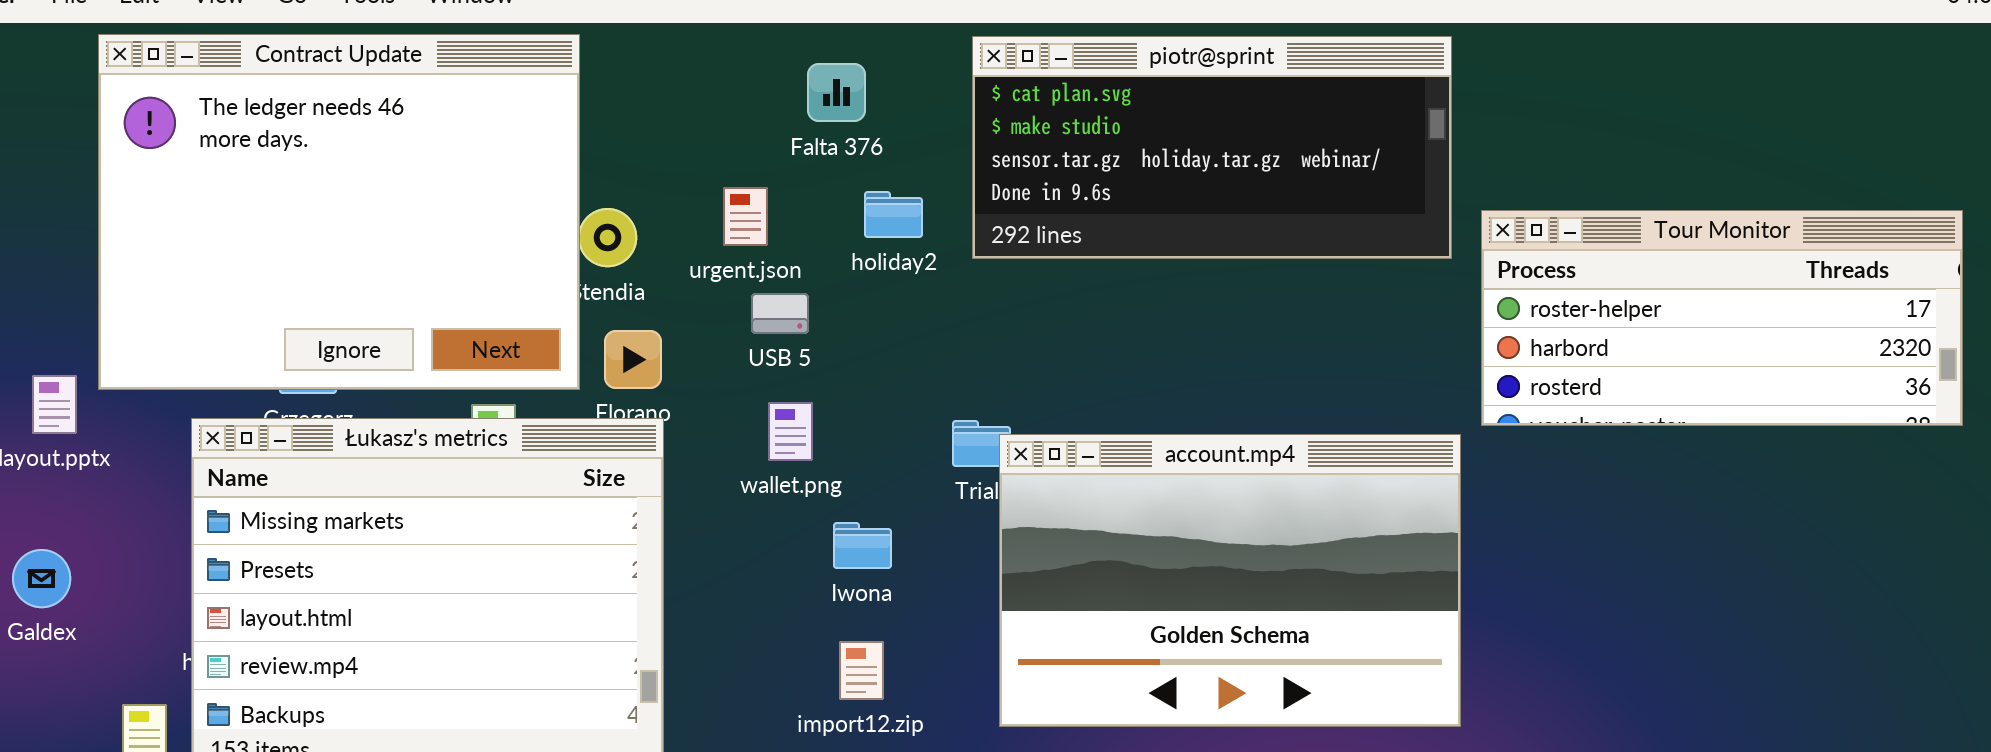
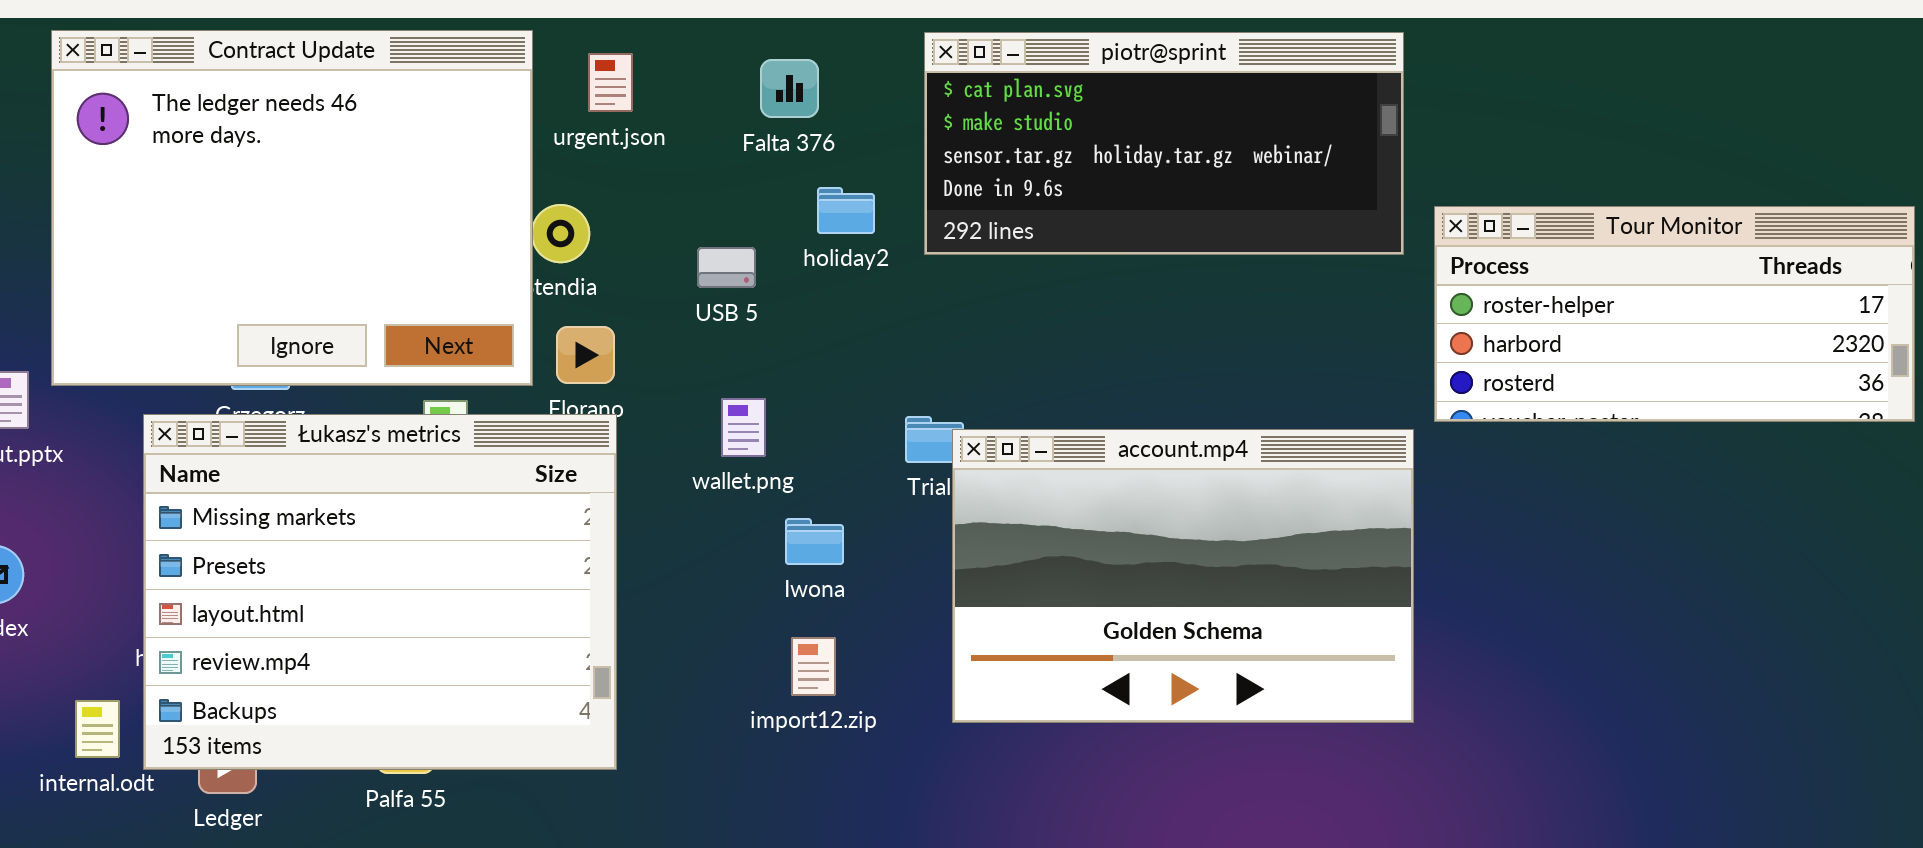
urgent.json: [723,187,768,246] -> [588,53,633,112], moved
USB 5: [751,293,809,334] -> [697,247,756,288], moved

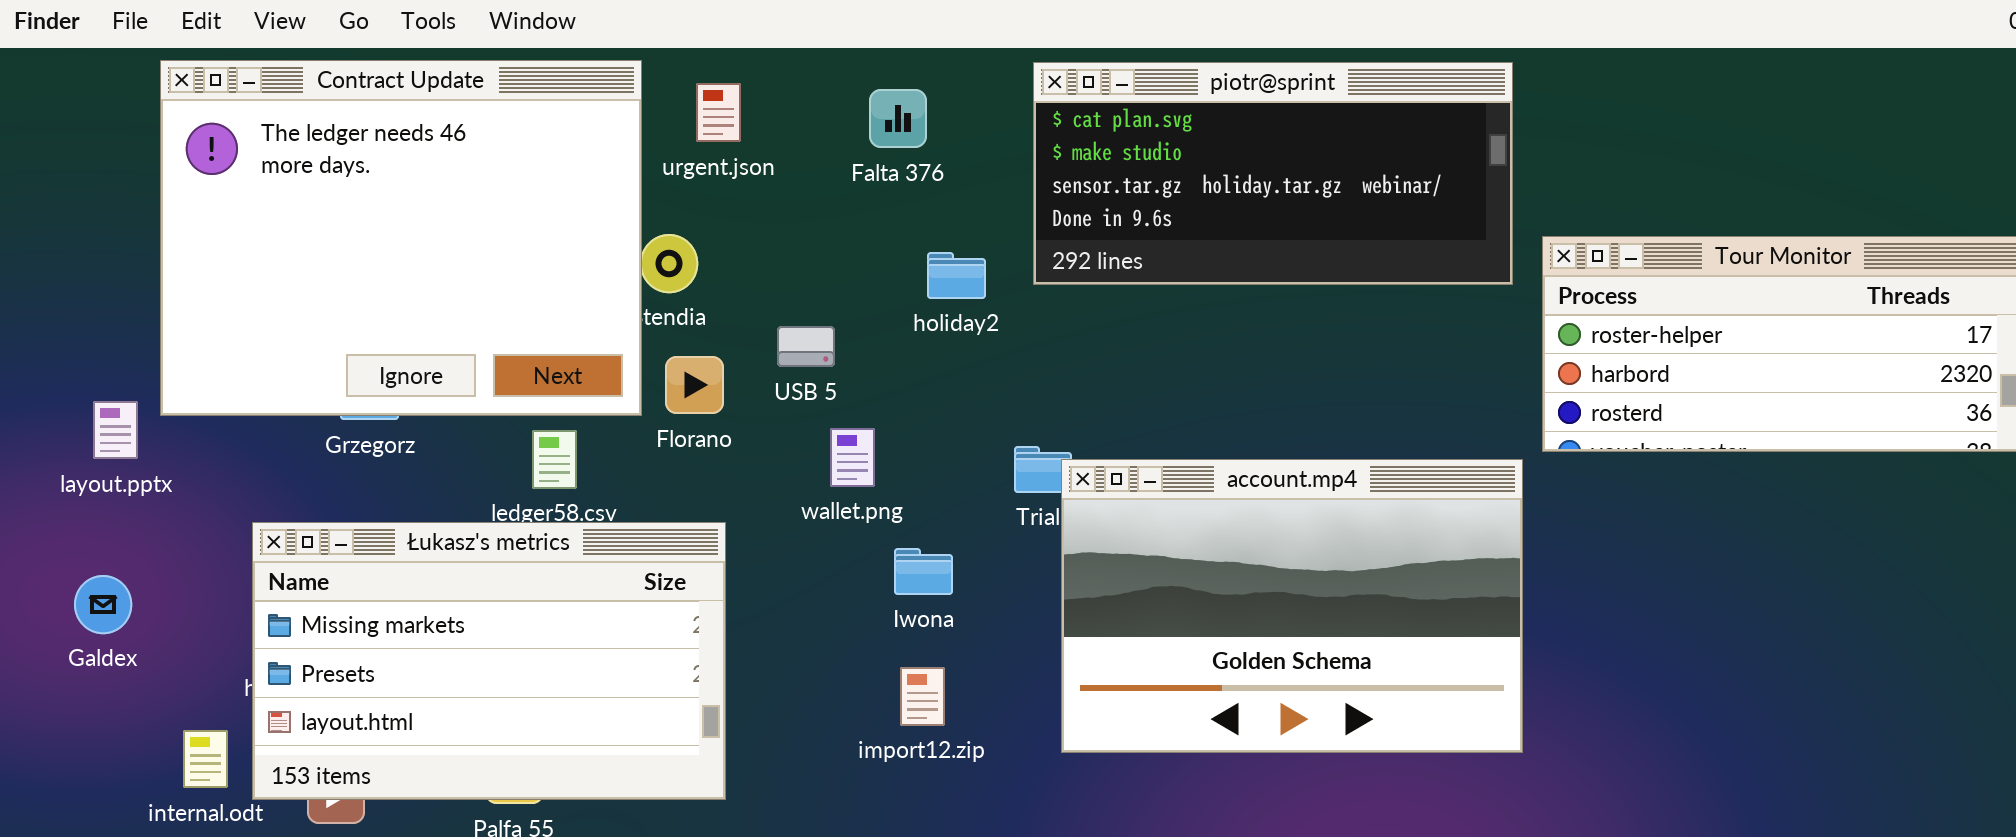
holiday2: [817,187,875,234] -> [927,252,986,299], moved
USB 5: [697,247,756,288] -> [777,326,835,367], moved
Łukasz's metrics: [143,414,617,770] -> [252,522,726,800], resized

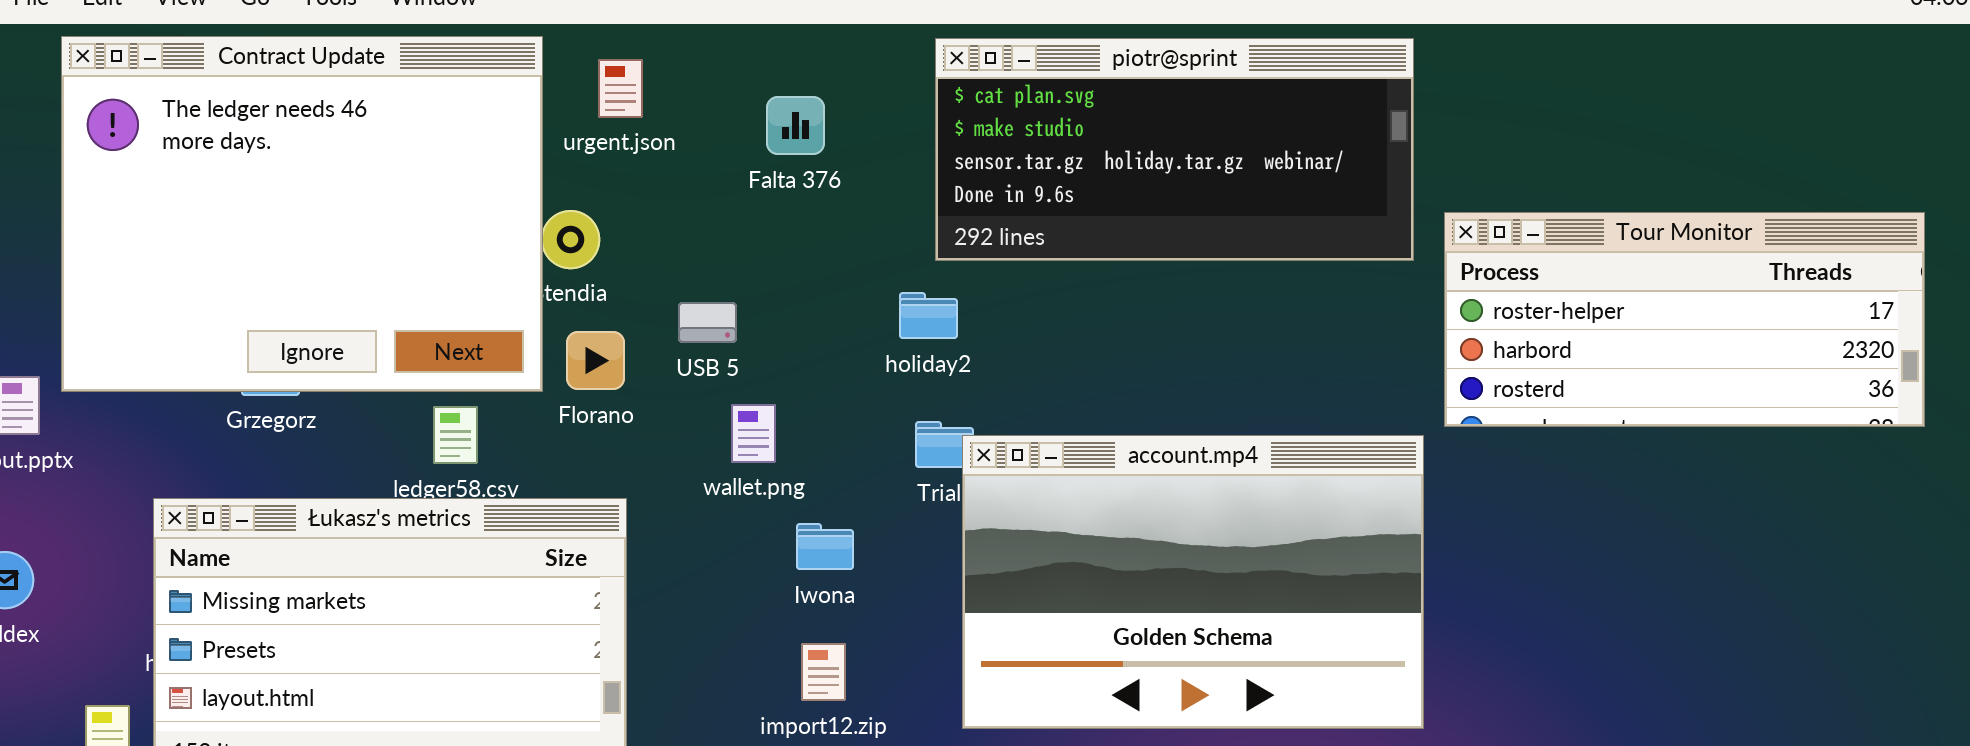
Falta 376: [869,89,927,148] -> [766,96,825,155], moved
holiday2: [927,252,986,299] -> [899,292,958,339], moved

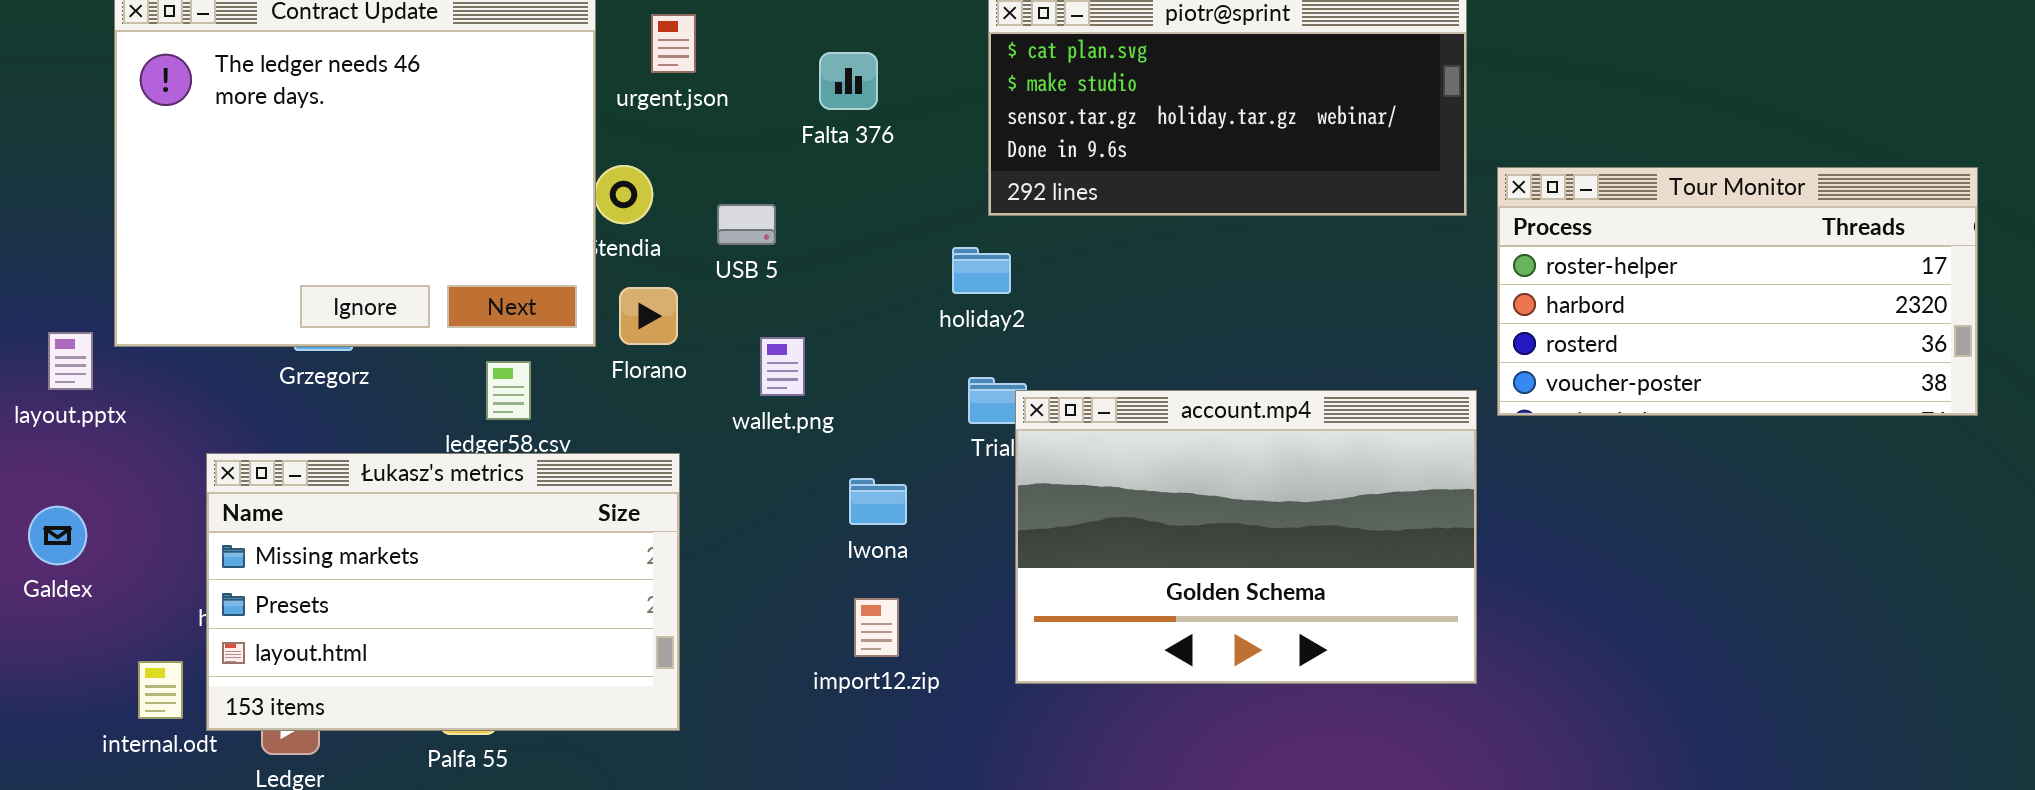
Tour Monitor: [1444,212,1925,427] -> [1497,167,1978,416], resized
USB 5: [678,302,737,343] -> [717,204,776,245], moved
wallet.png: [731,404,776,463] -> [760,337,805,396], moved

